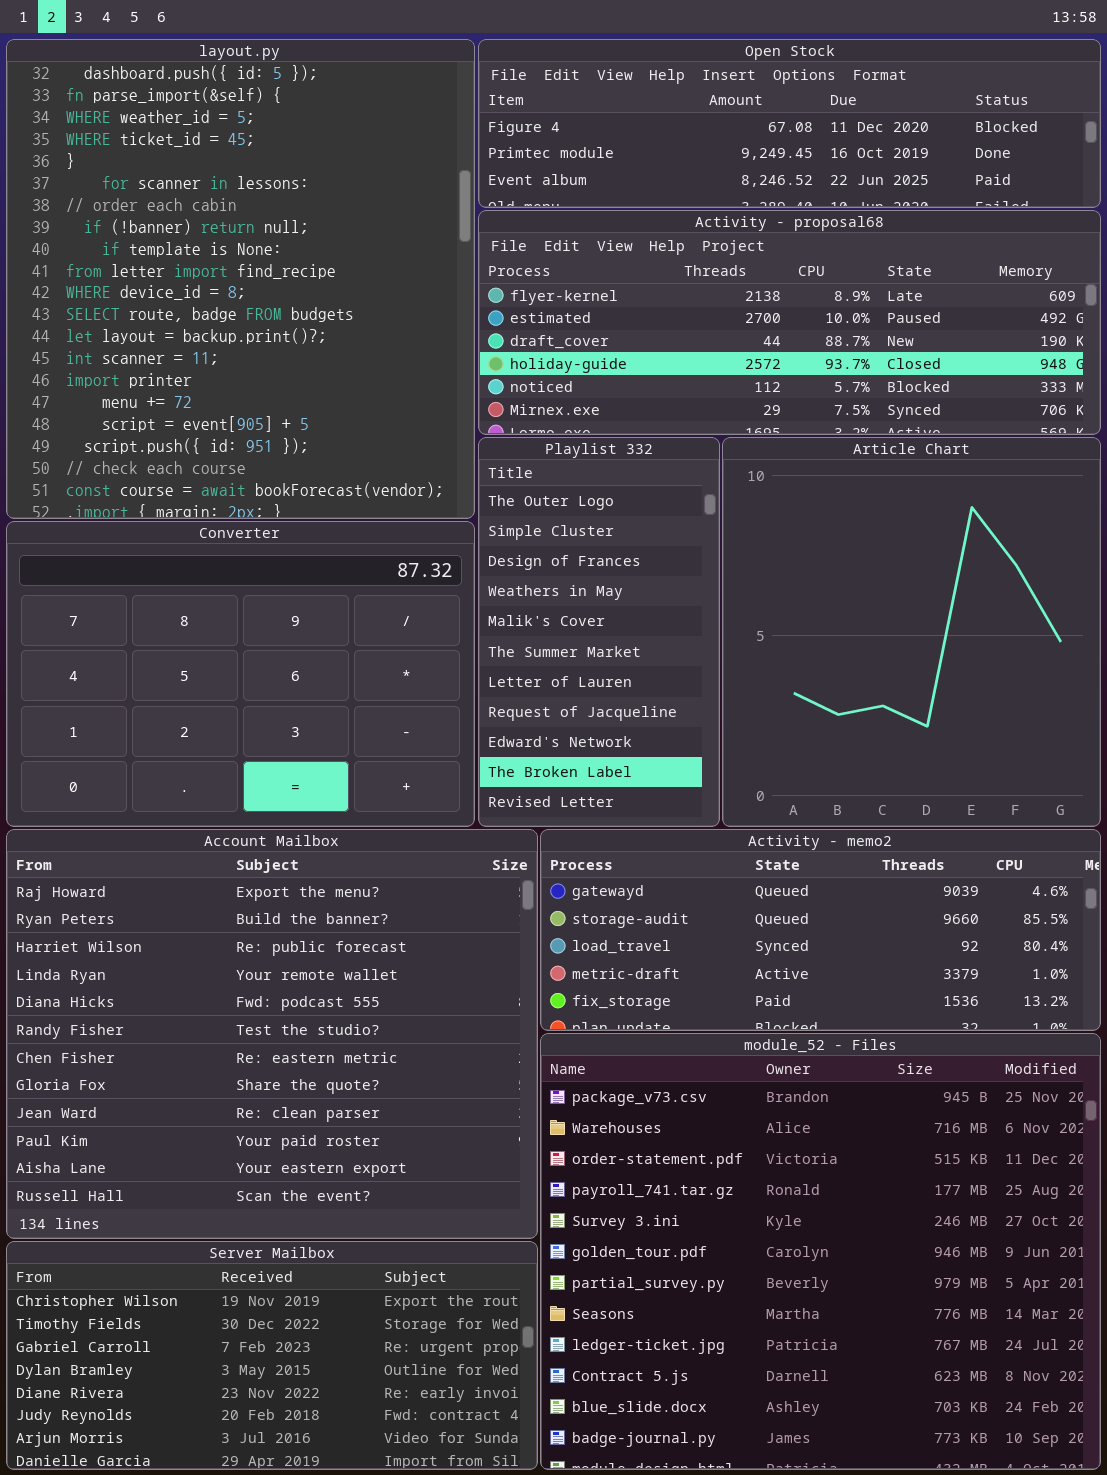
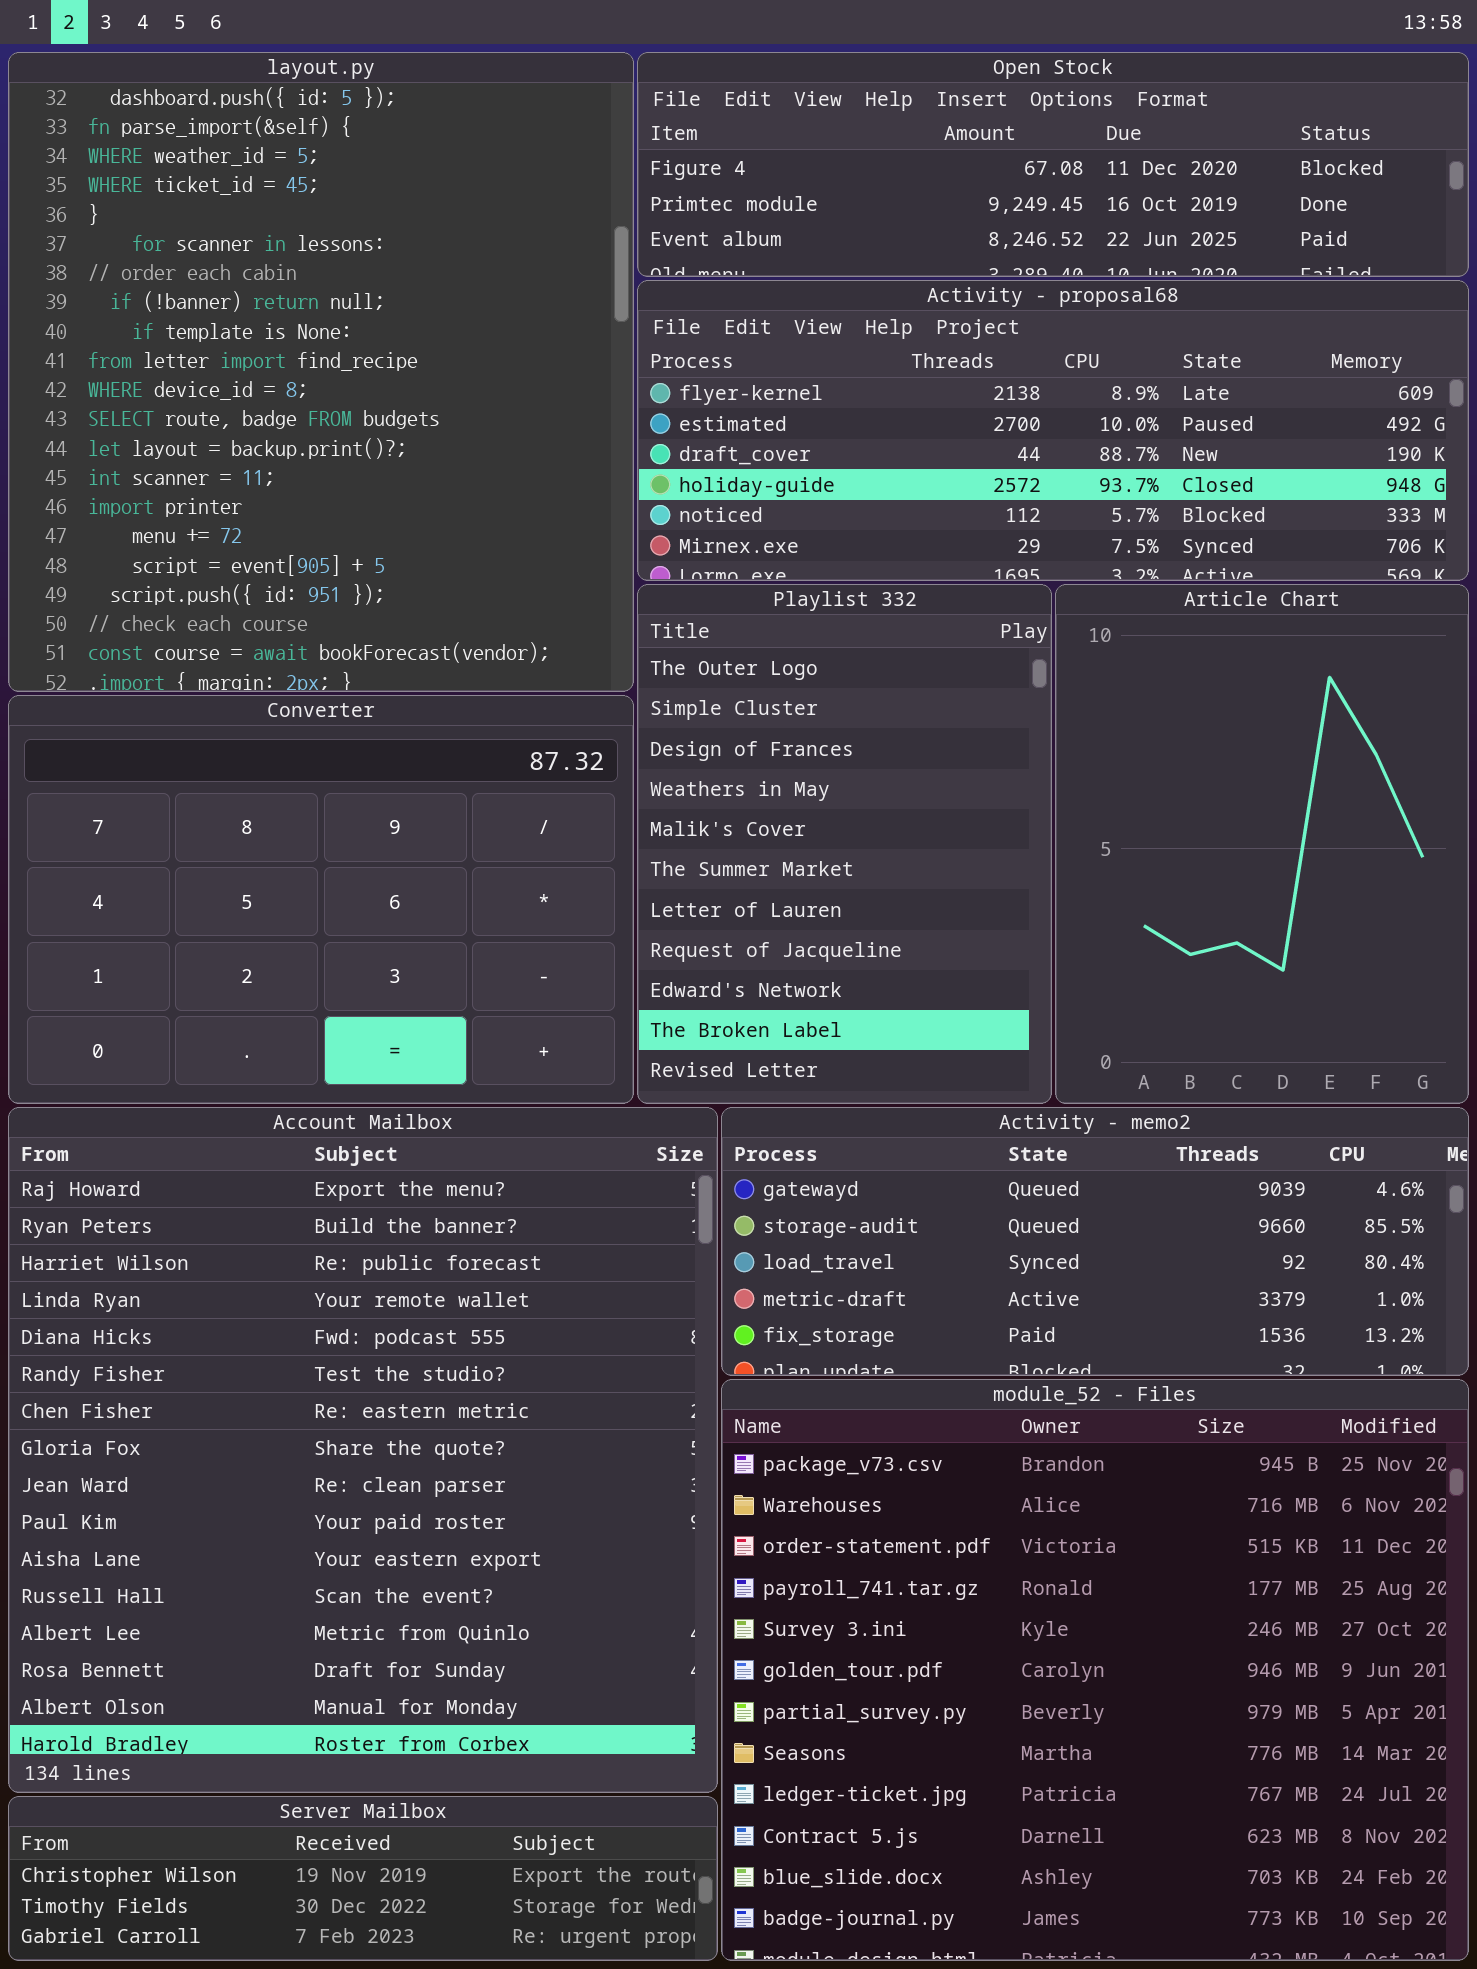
Playlist 332: [478,437,720,827] -> [637,584,1052,1104], resized
Article Chart: [722,437,1101,827] -> [1055,584,1469,1104], resized
Account Mailbox: [6,829,538,1239] -> [8,1107,718,1793], resized
Server Mailbox: [6,1241,538,1470] -> [8,1796,718,1961], resized

